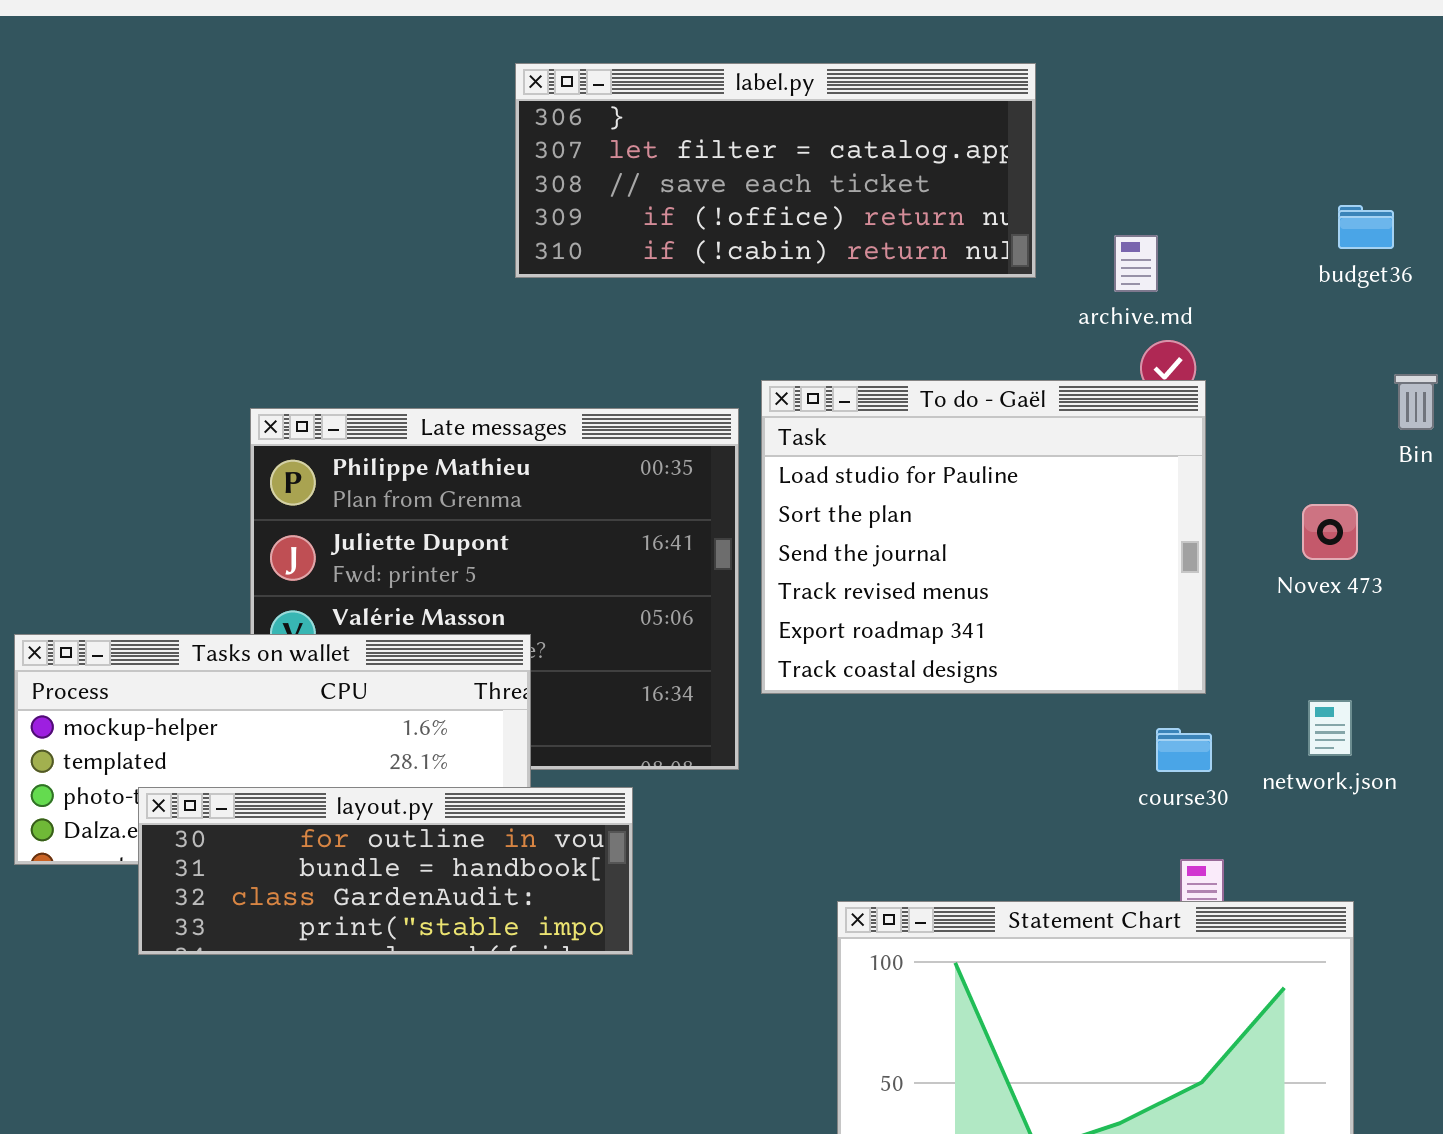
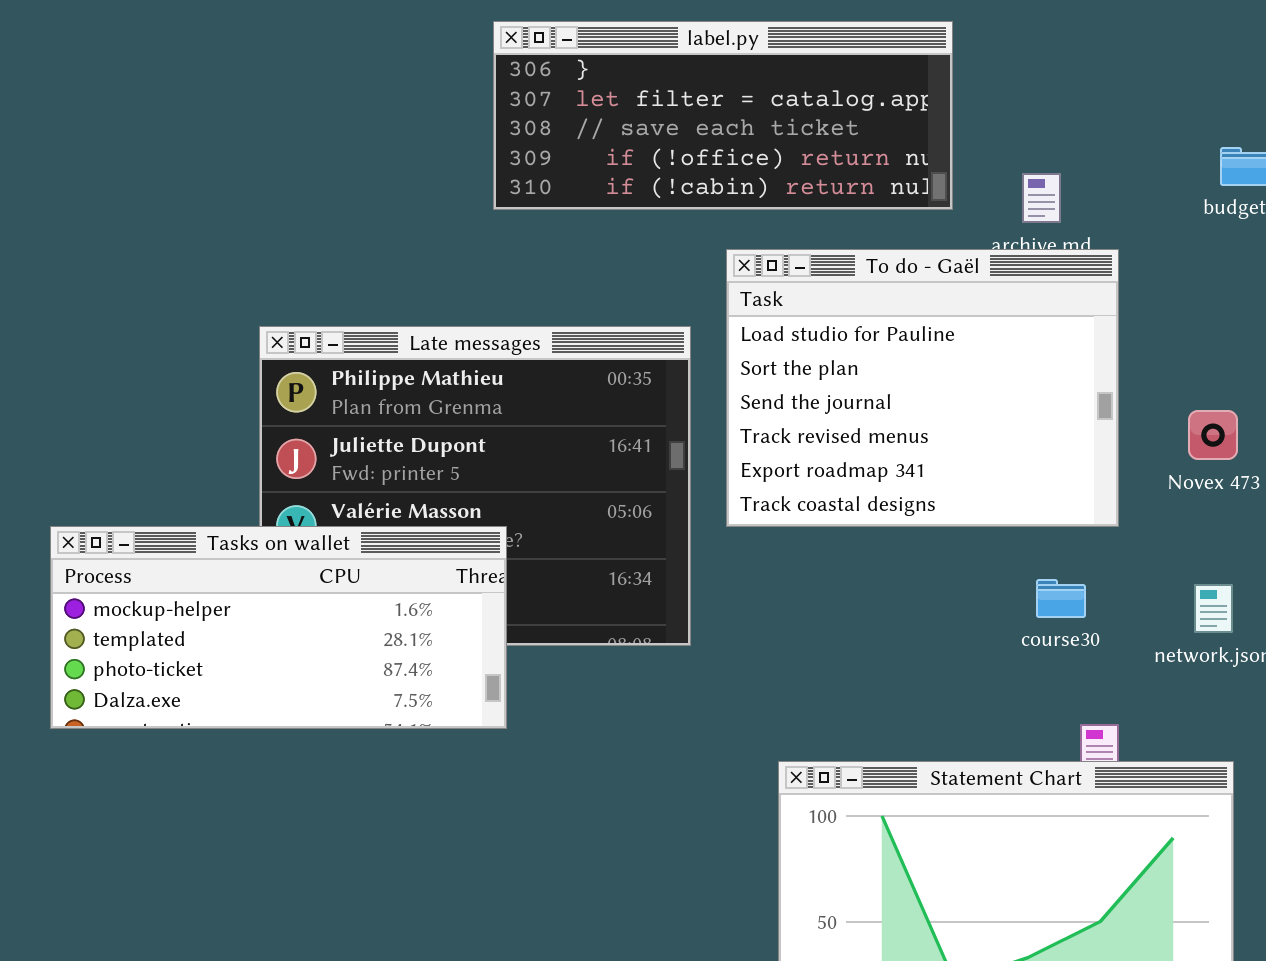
To do - Gaël: [761,380,1206,694] -> [726,249,1119,527], moved
course30: [1156,728,1212,772] -> [1036,579,1086,618], moved
layout.py: [138,787,633,955] -> none, closed

